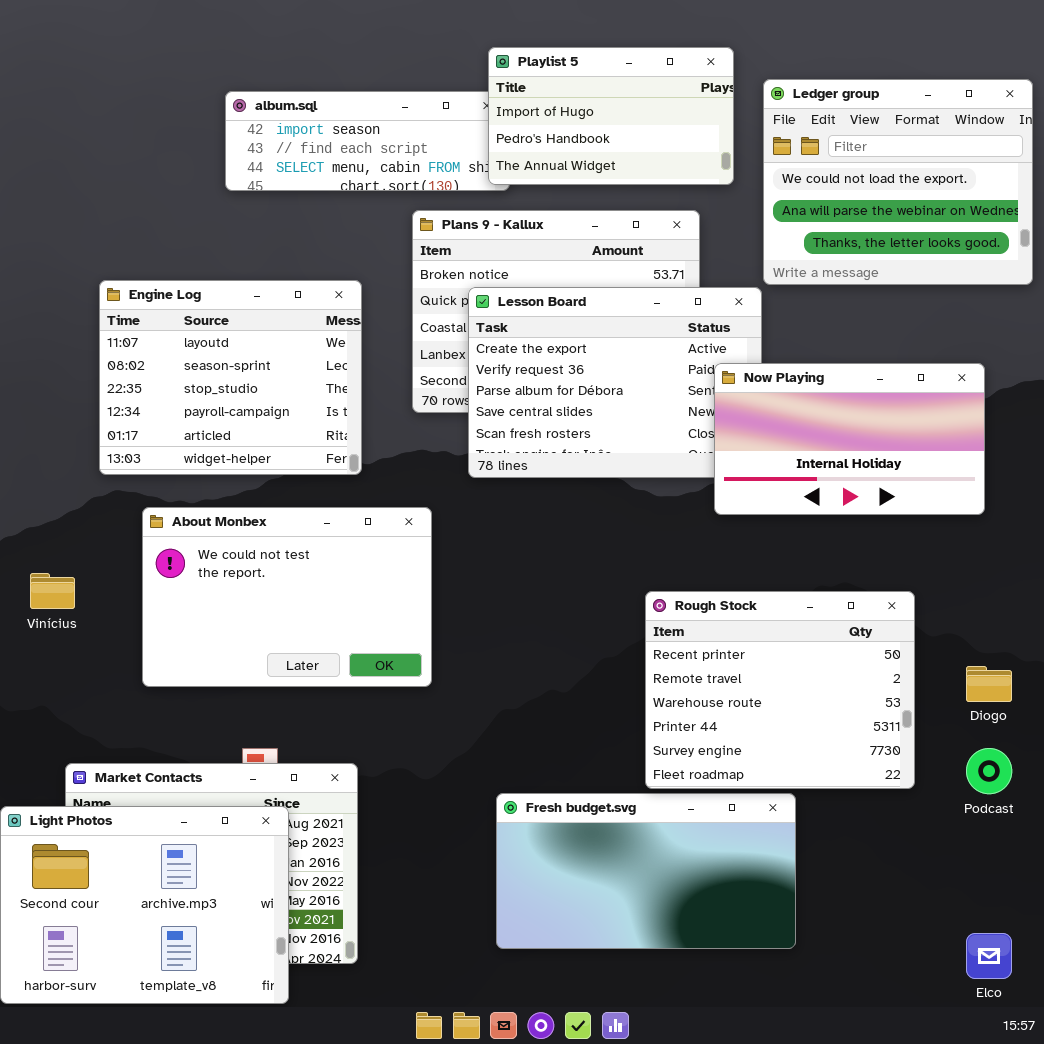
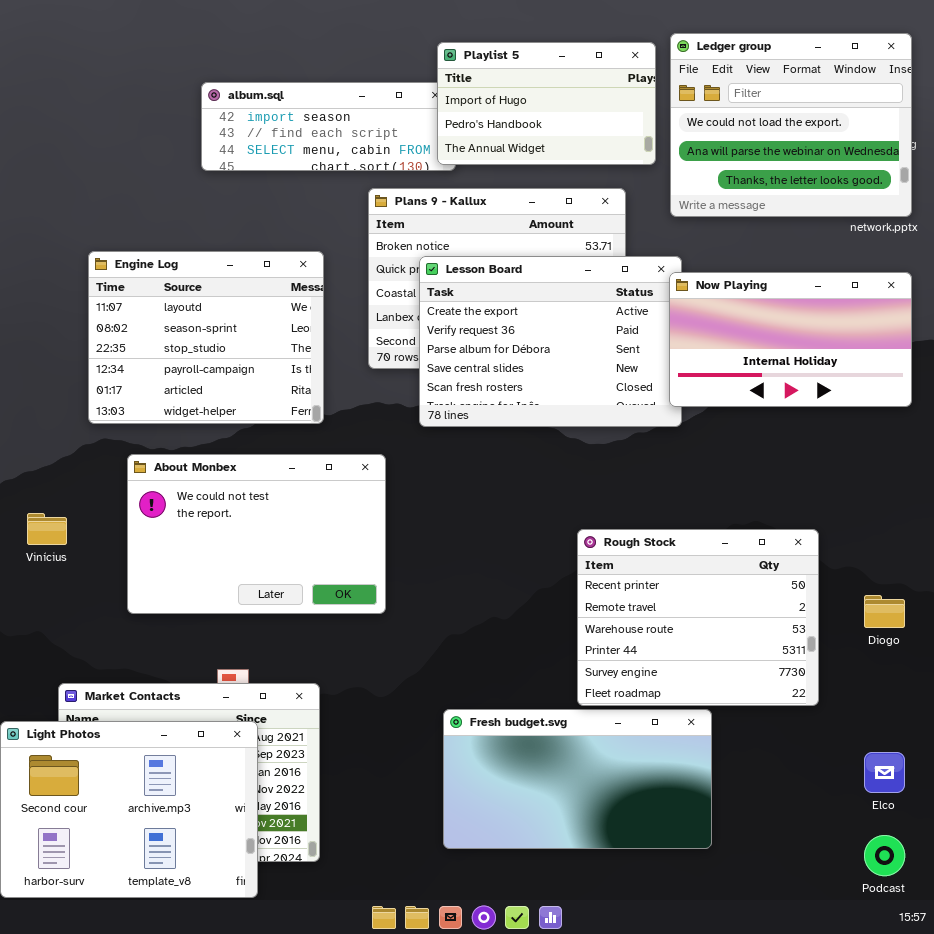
Ledger group: [763,79,1033,285] -> [670,33,912,217], moved
Now Playing: [714,363,985,515] -> [669,272,912,407], moved
Podcast: [966,748,1012,794] -> [864,835,905,876], moved
Elco: [966,933,1012,979] -> [864,752,905,793], moved

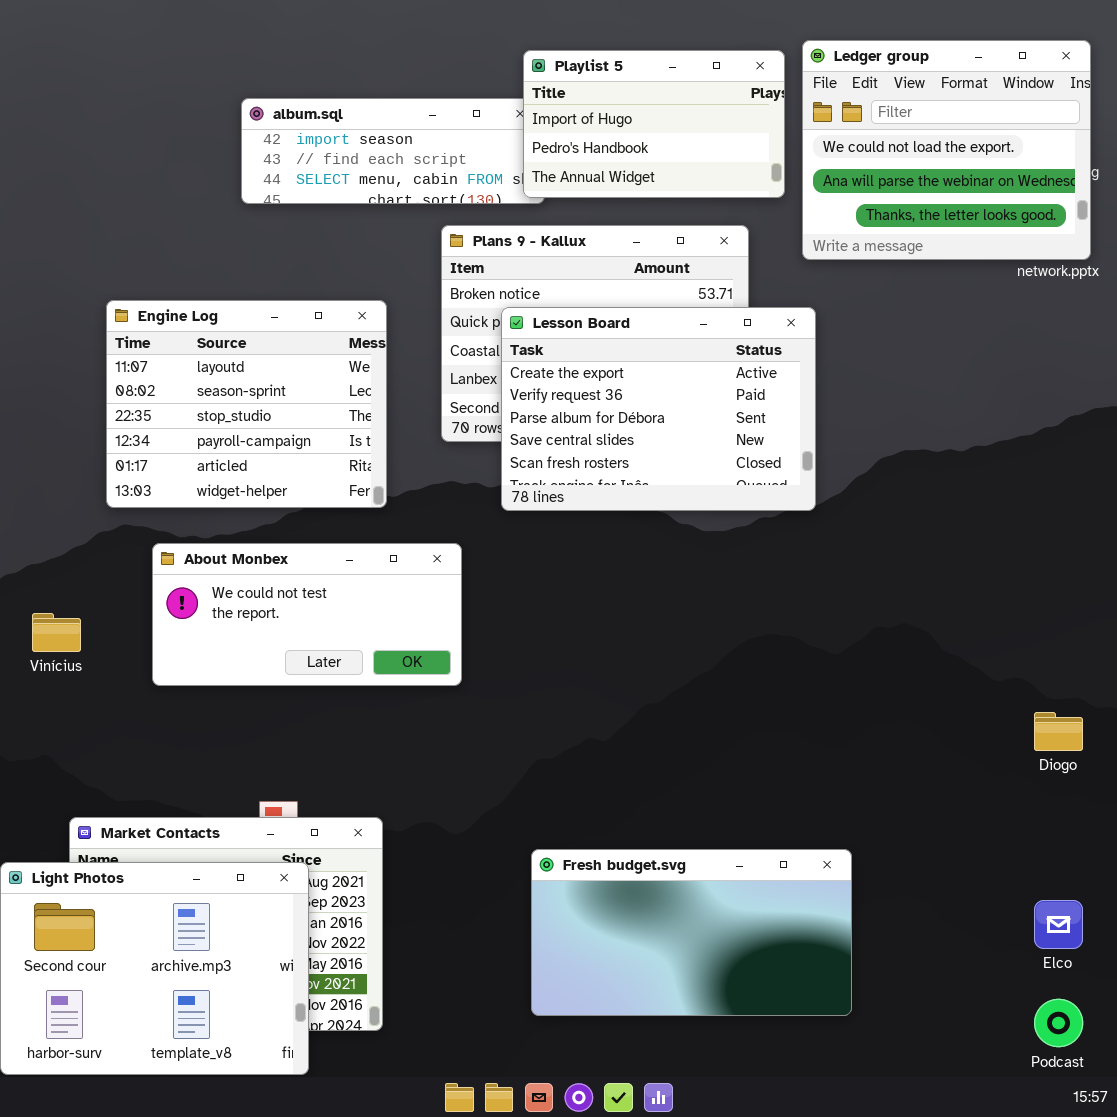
Now Playing: [669,272,912,407] -> none, closed
About Monbex: [127,454,386,614] -> [152,543,462,686], resized
Rough Stock: [577,529,819,706] -> none, closed

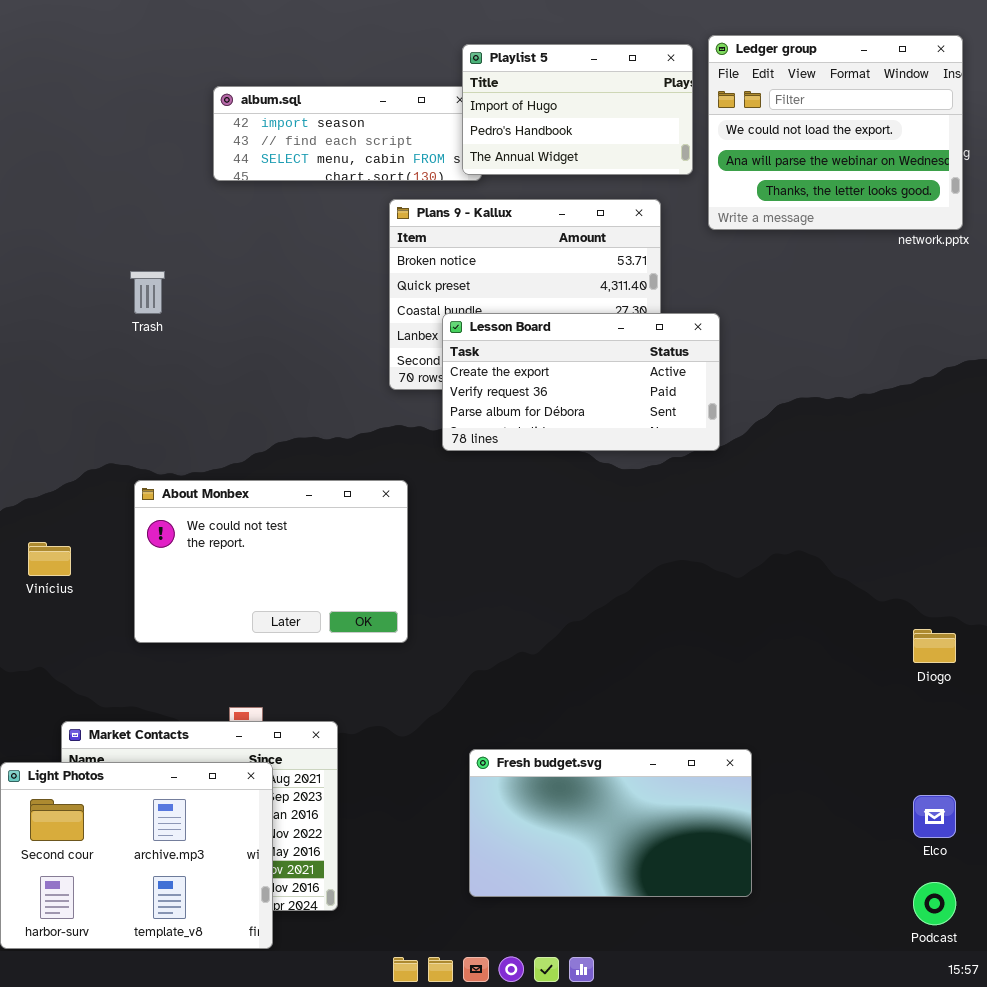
Engine Log: [106,300,387,508] -> none, closed
Lesson Board: [501,307,816,511] -> [442,313,720,451], resized
About Monbex: [152,543,462,686] -> [134,480,408,643], resized

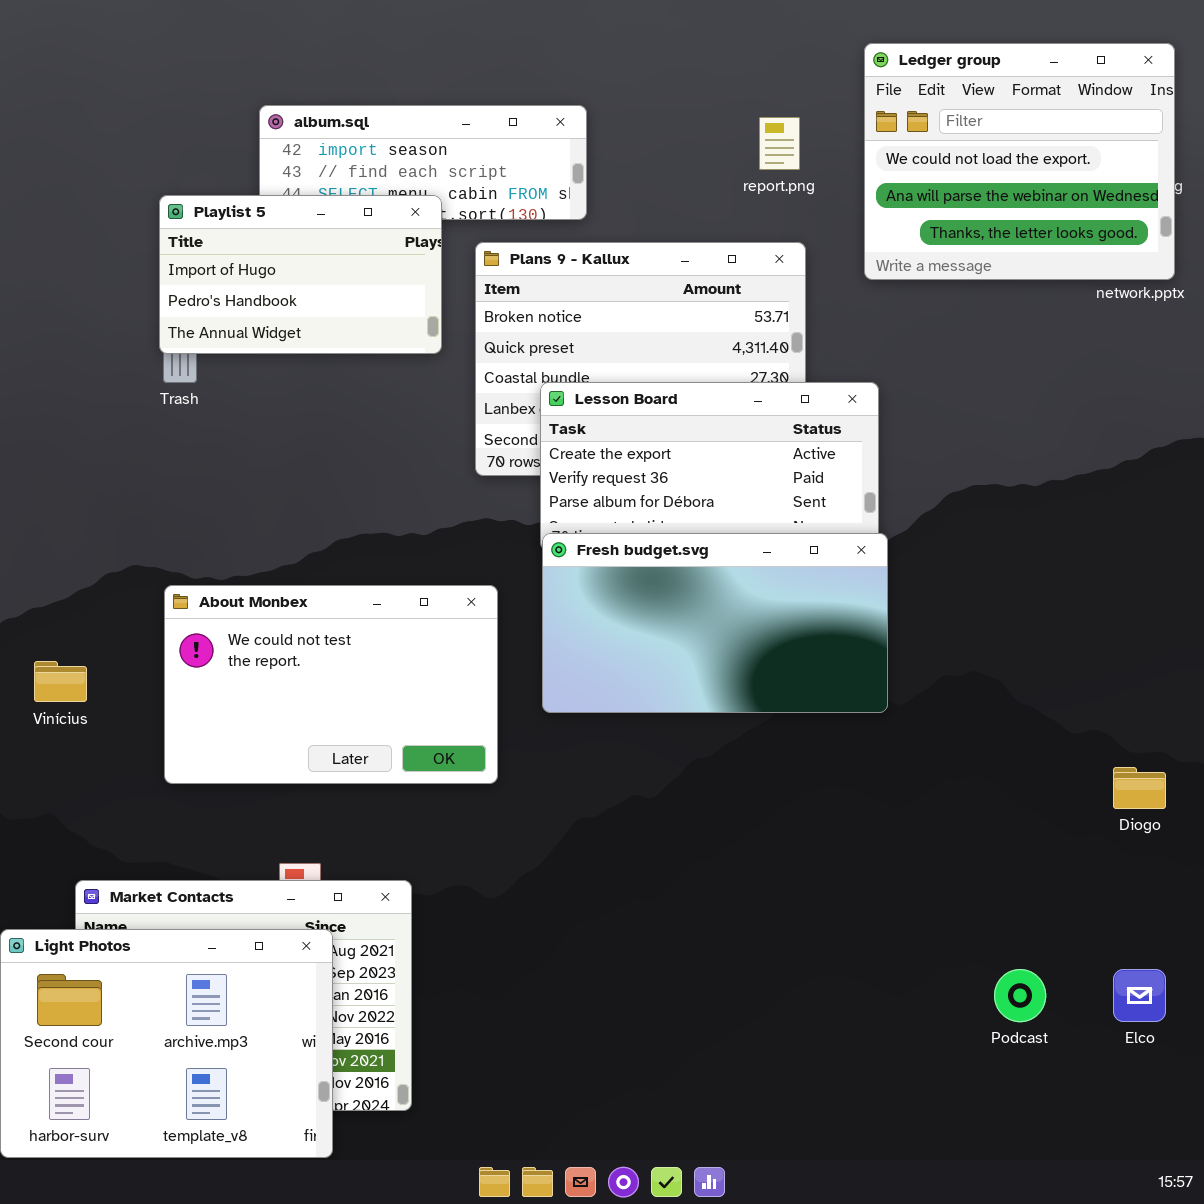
Playlist 5: [462,44,693,175] -> [159,195,442,354], moved
Fresh budget.svg: [469,749,752,897] -> [542,533,888,713], moved
Podcast: [913,882,956,925] -> [994,969,1046,1022], moved

